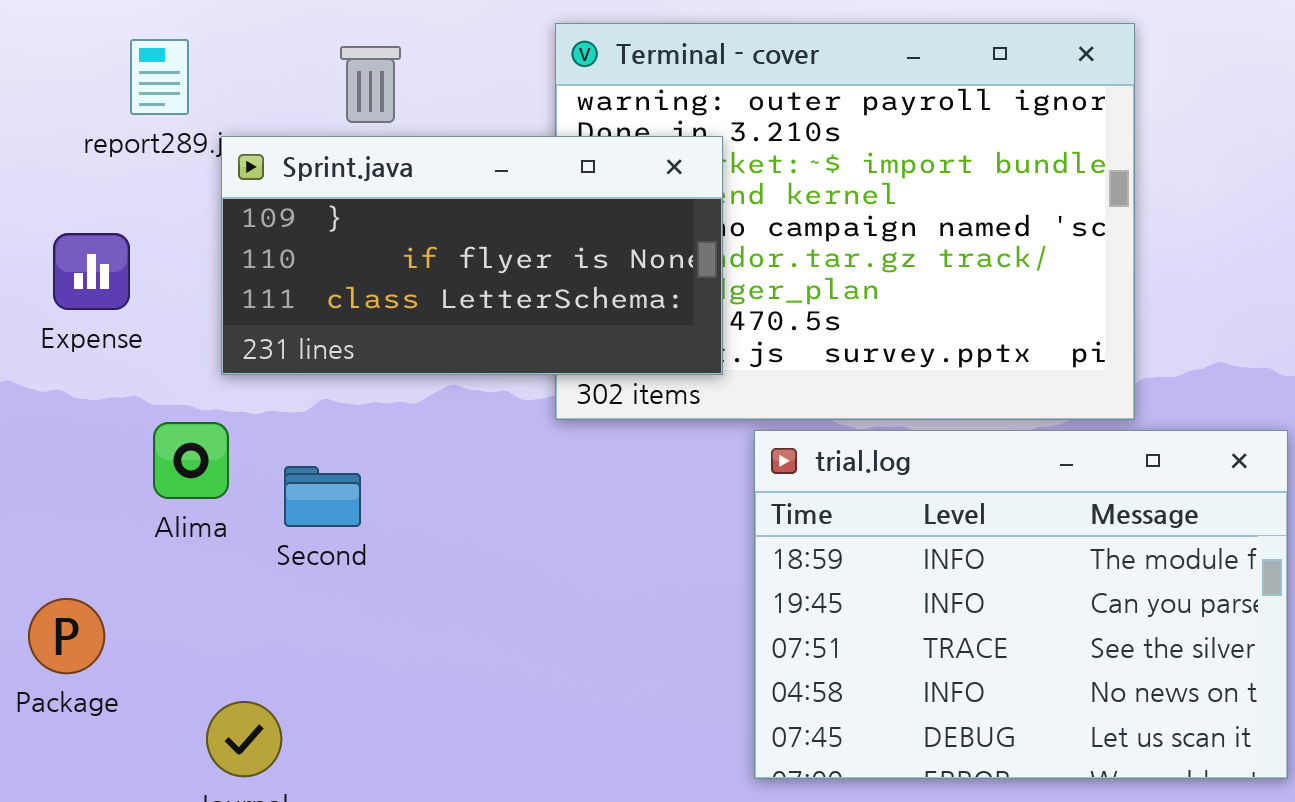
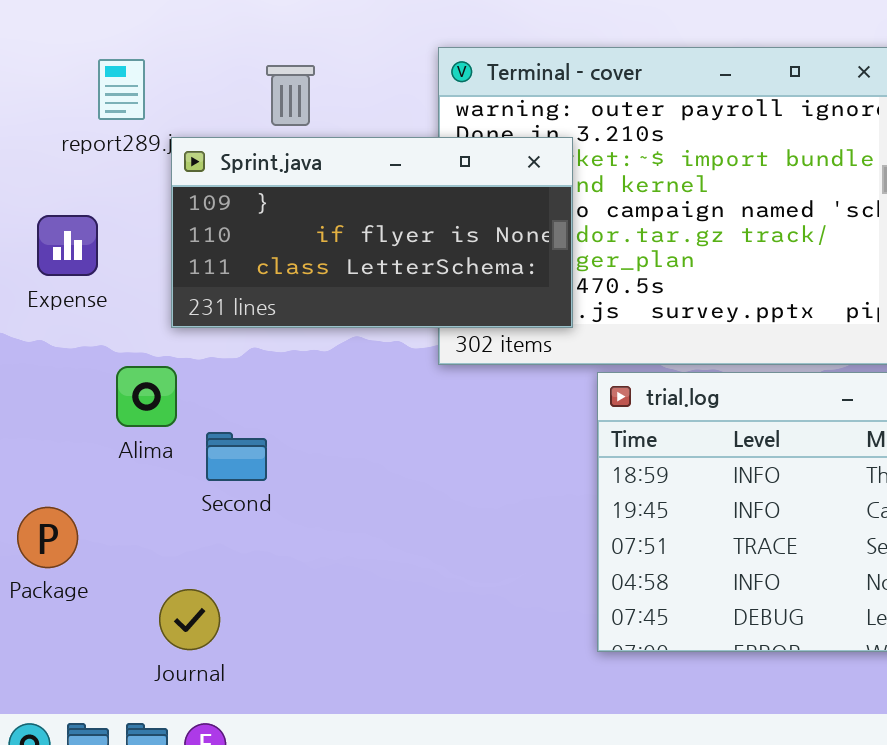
Second: [284,466,361,527] -> [206,432,267,481], moved

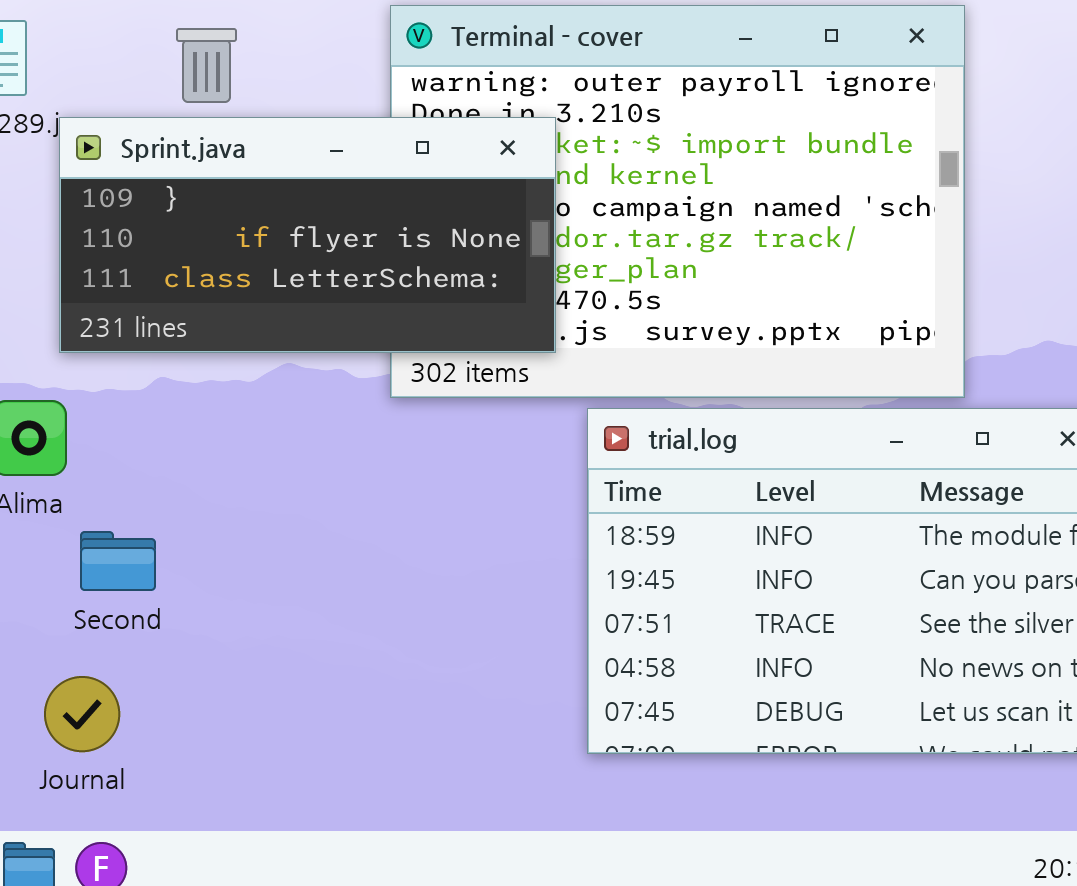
Second: [206,432,267,481] -> [80,531,156,591], moved

